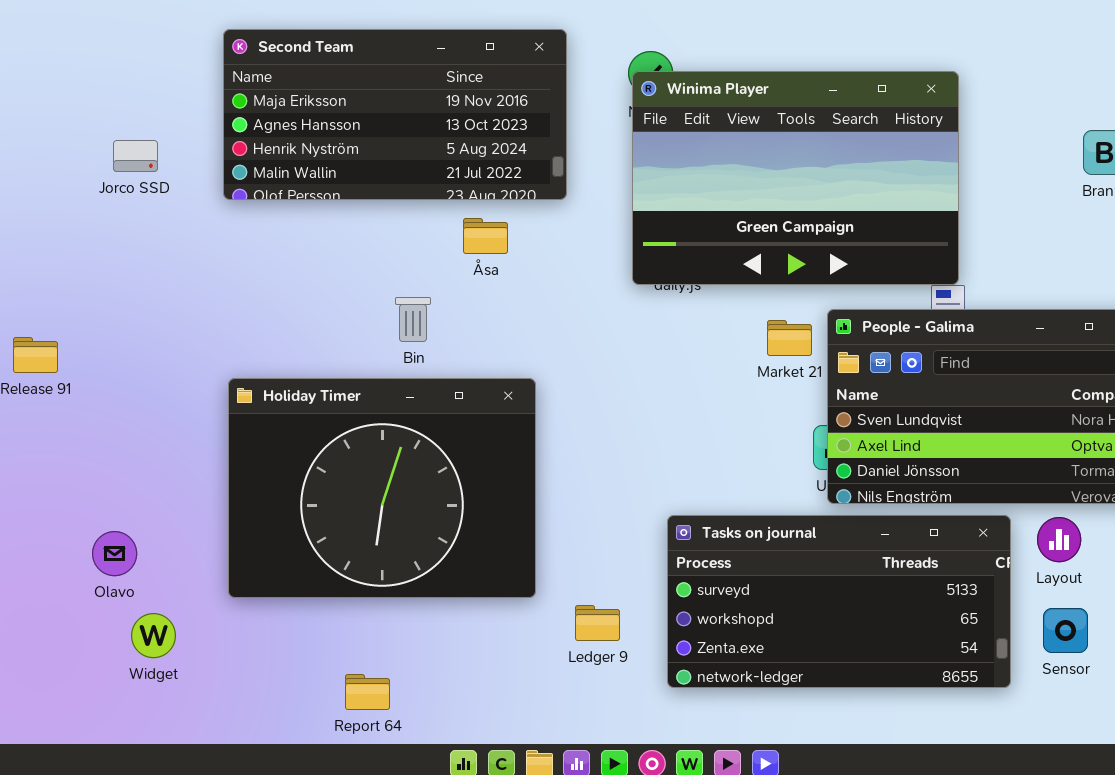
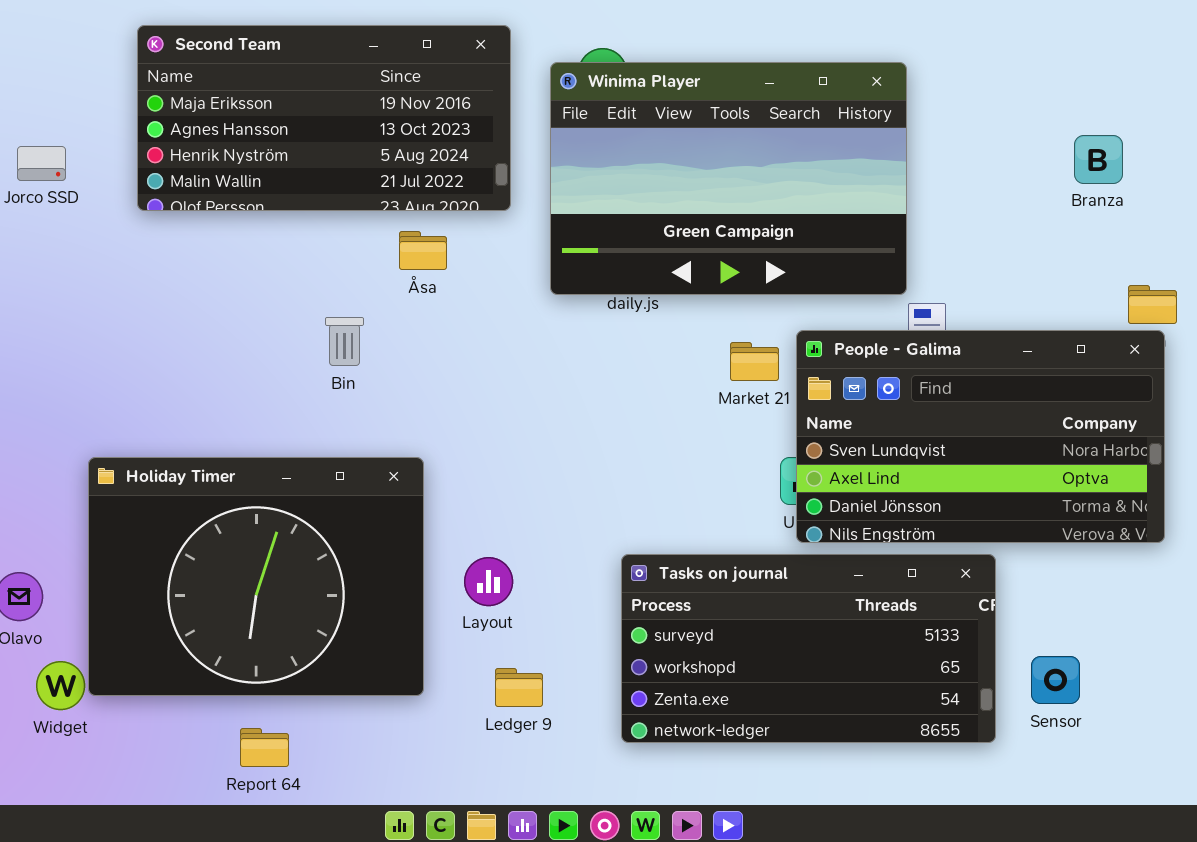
Winima Player: [632,71,959,285] -> [550,62,907,295], moved
Holiday Timer: [228,378,536,598] -> [88,457,424,696], moved
Layout: [1037,517,1081,562] -> [464,557,513,606], moved
Ledger 9: [575,605,620,641] -> [495,668,543,707], moved
Report 64: [345,674,390,710] -> [240,728,289,767], moved

